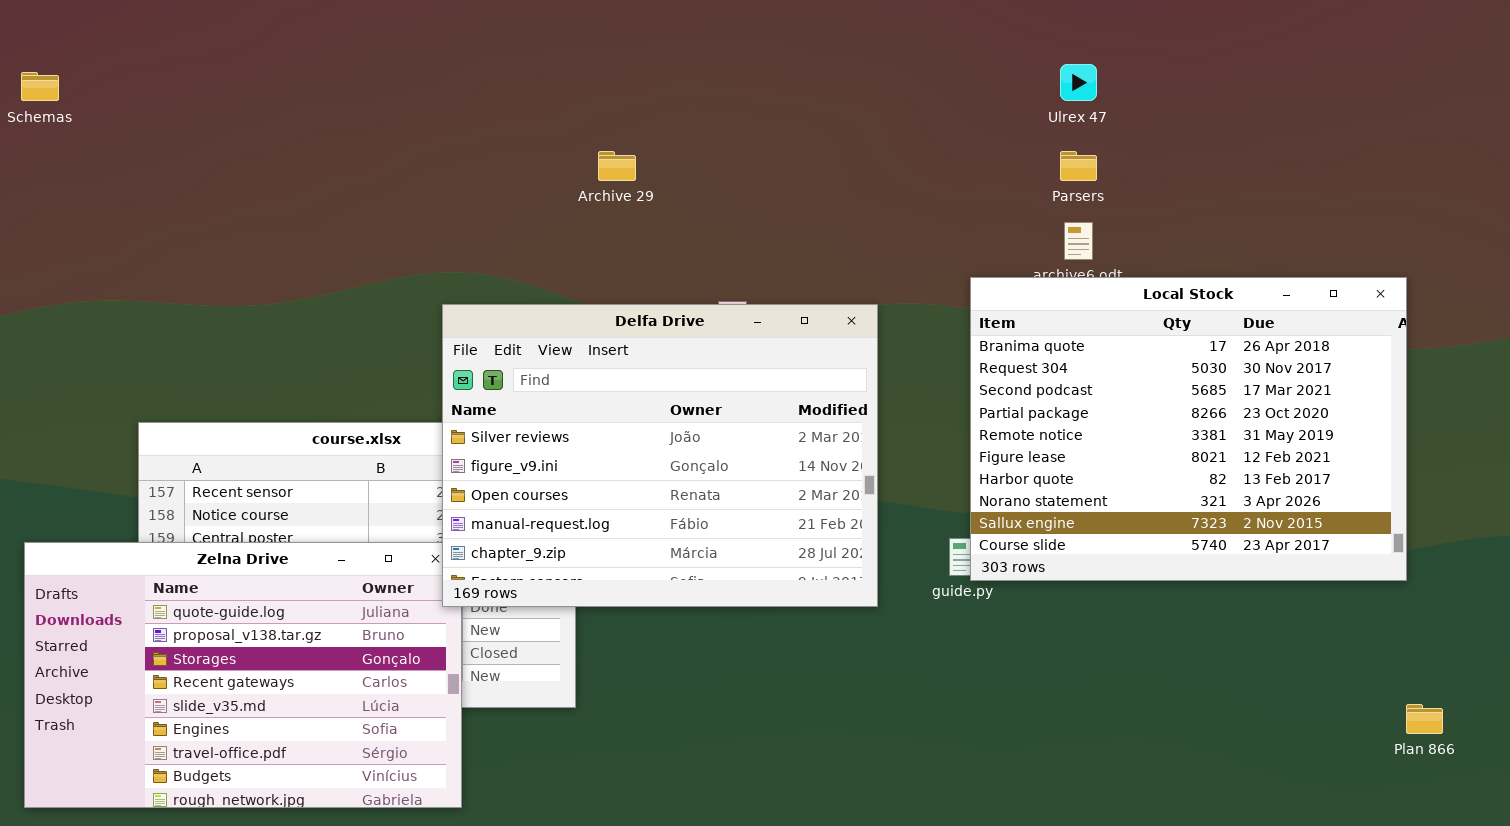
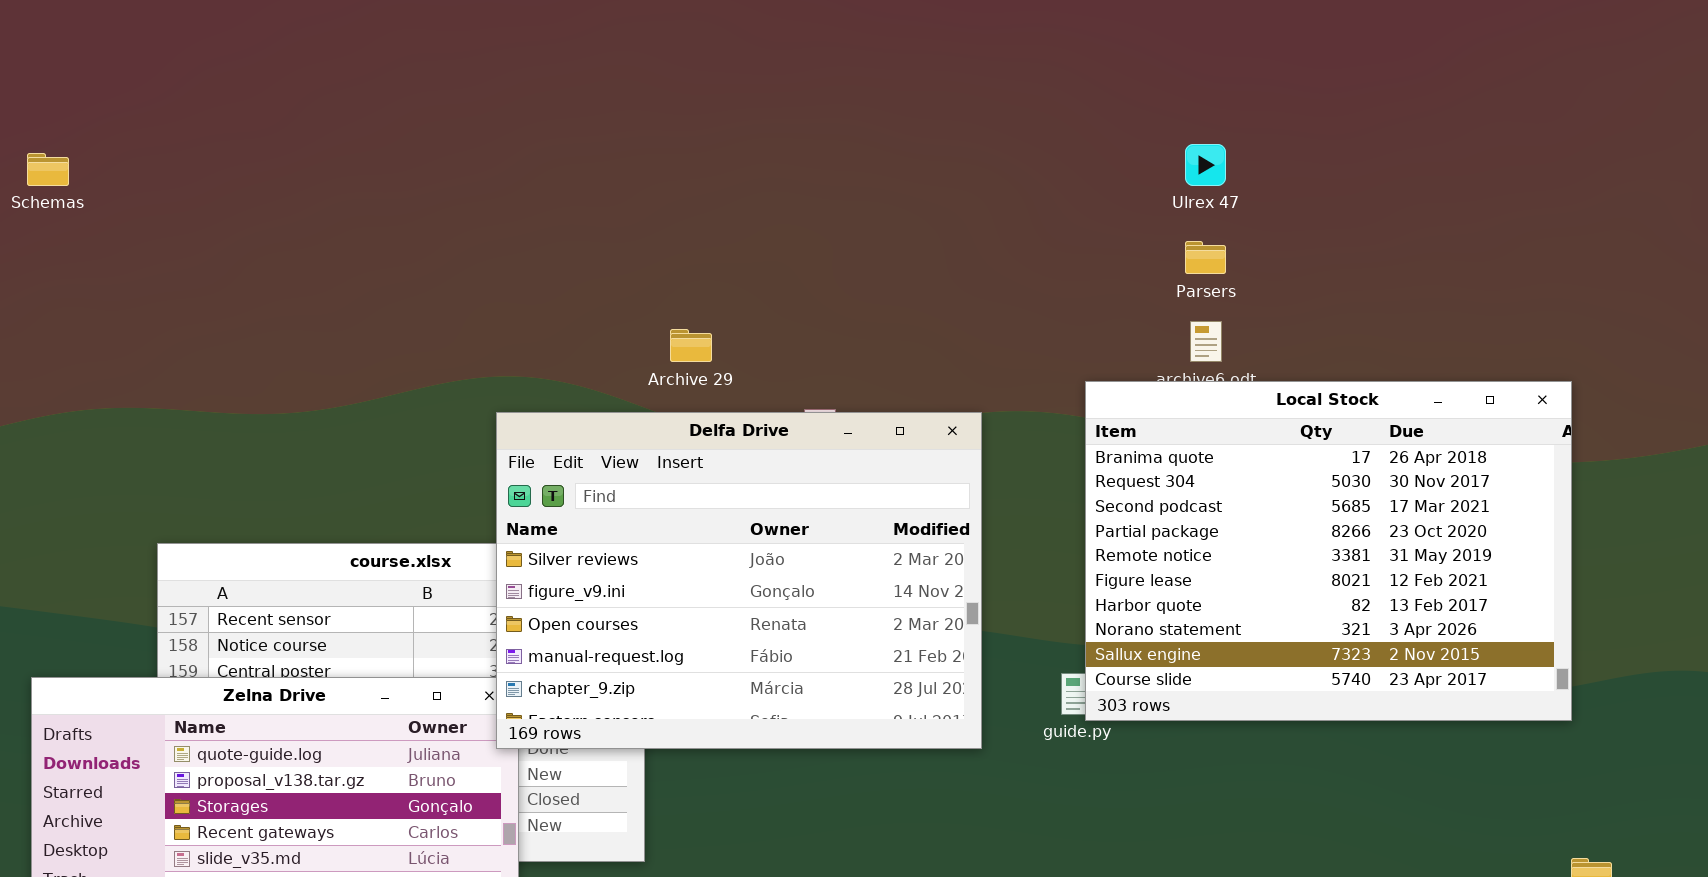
Archive 29: [598,151,636,181] -> [670,329,712,362], moved

